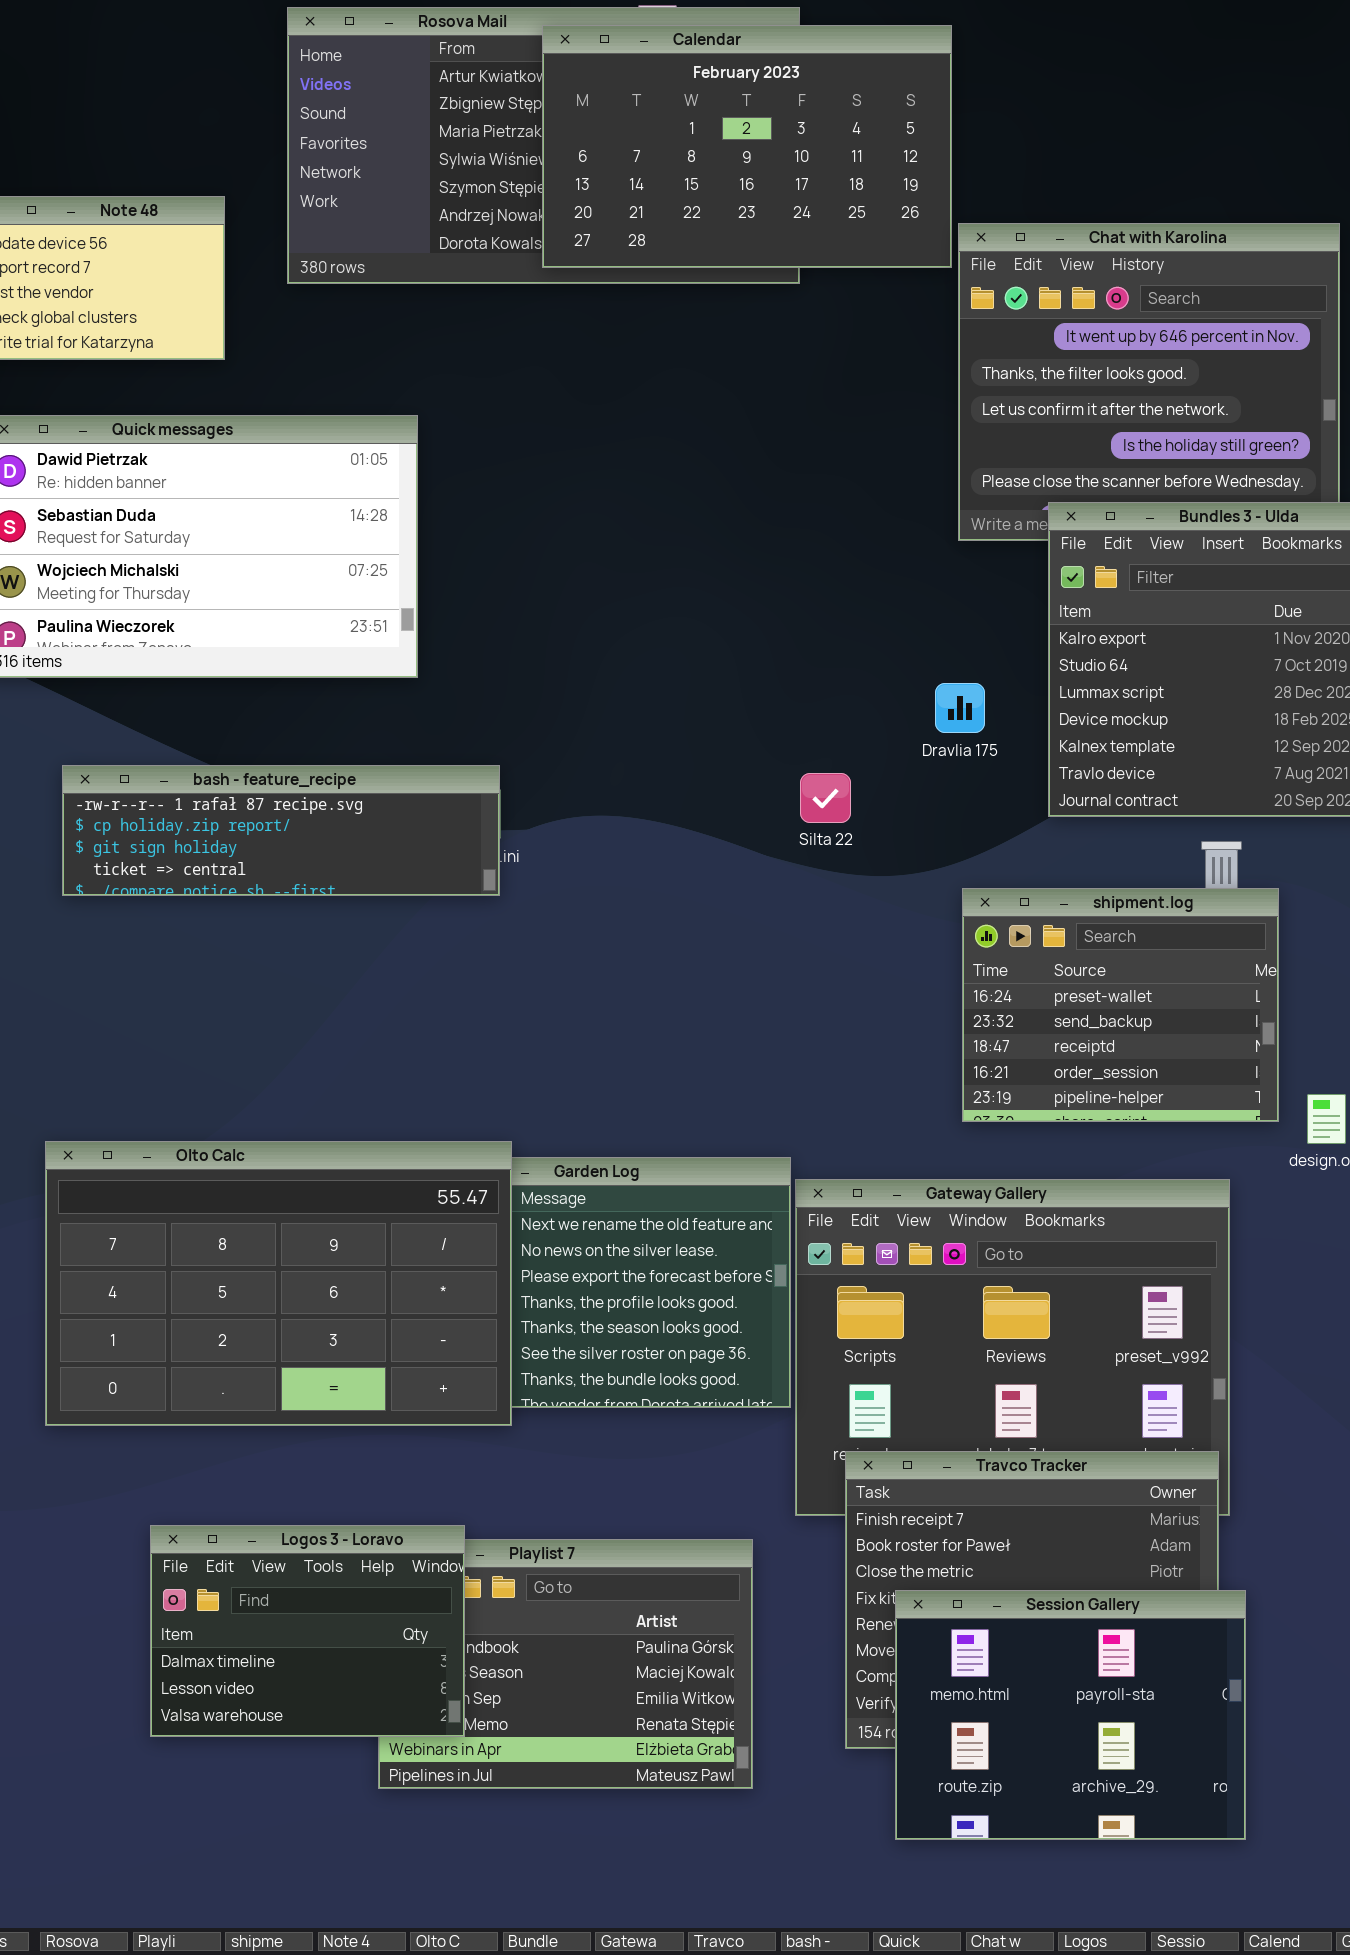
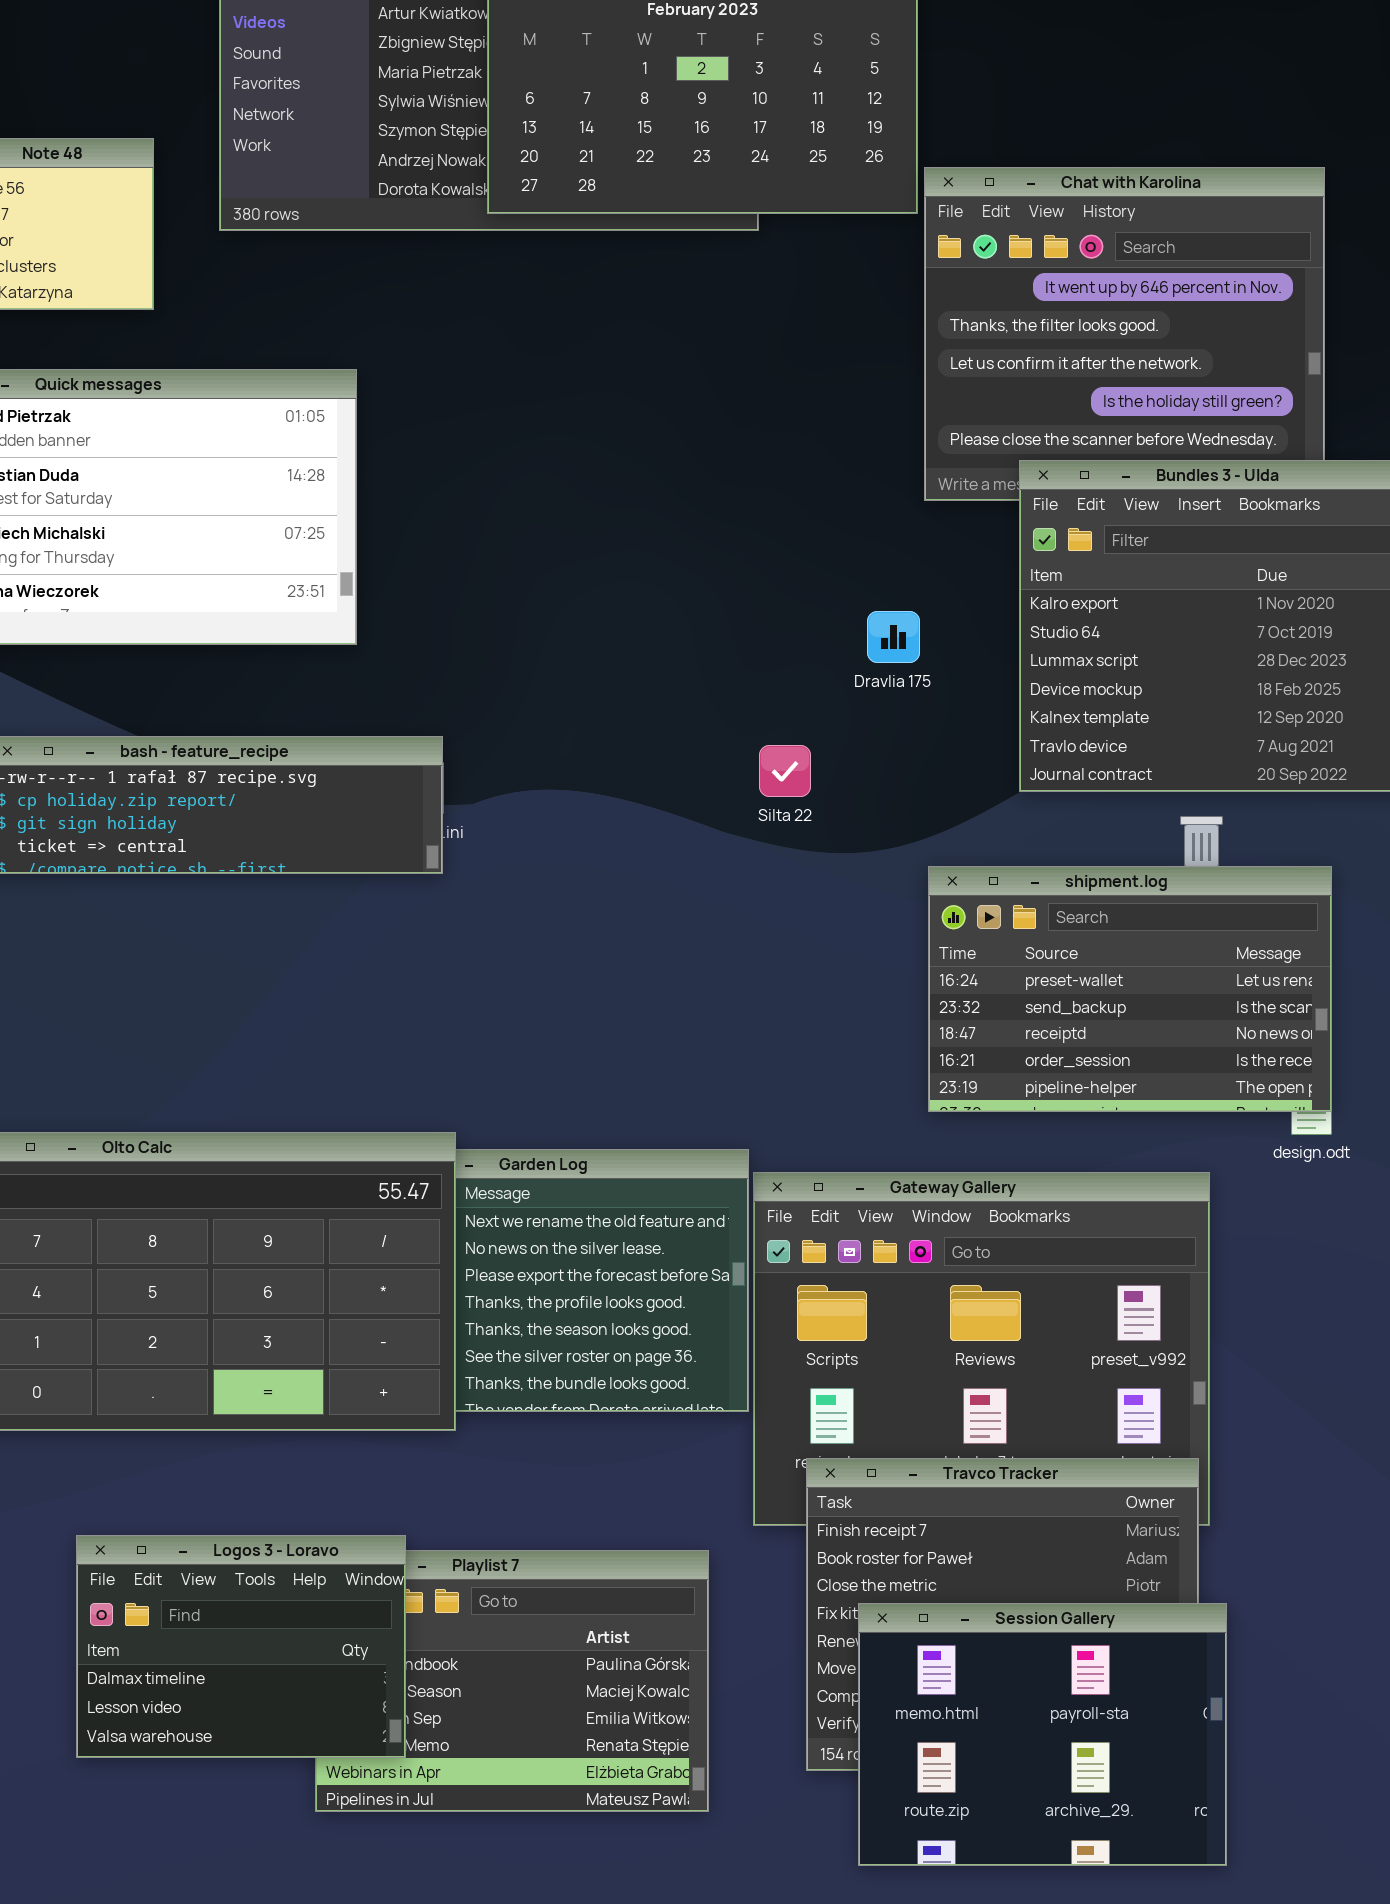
Dravlia 175: [935,683,985,733] -> [867,611,920,663], moved
shipment.log: [962,888,1279,1122] -> [928,866,1332,1112], resized

